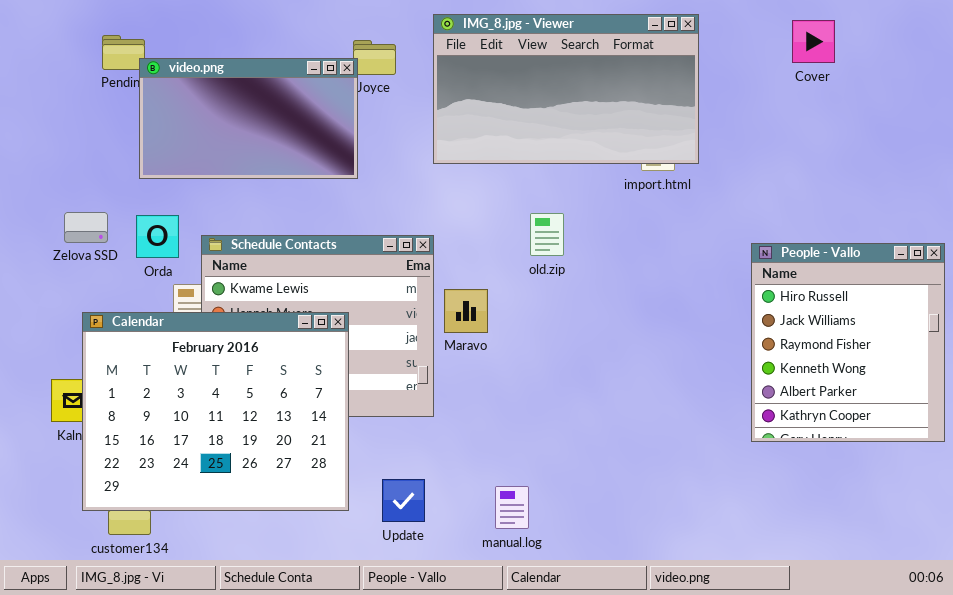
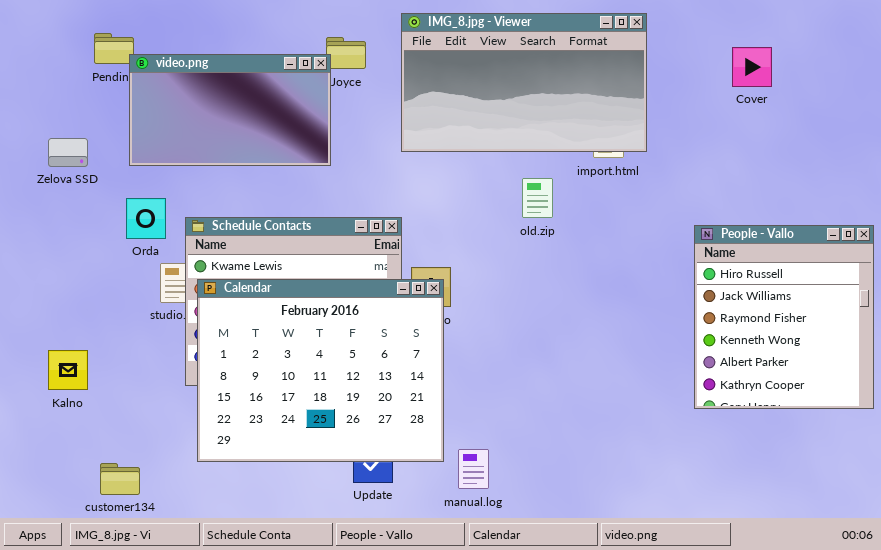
Cover: [792,20,835,63] -> [732,47,772,87], moved
Zelova SSD: [64,212,108,243] -> [48,138,88,167], moved
old.zip: [530,213,564,256] -> [522,178,553,218], moved
Calendar: [82,312,349,511] -> [197,279,444,462], moved

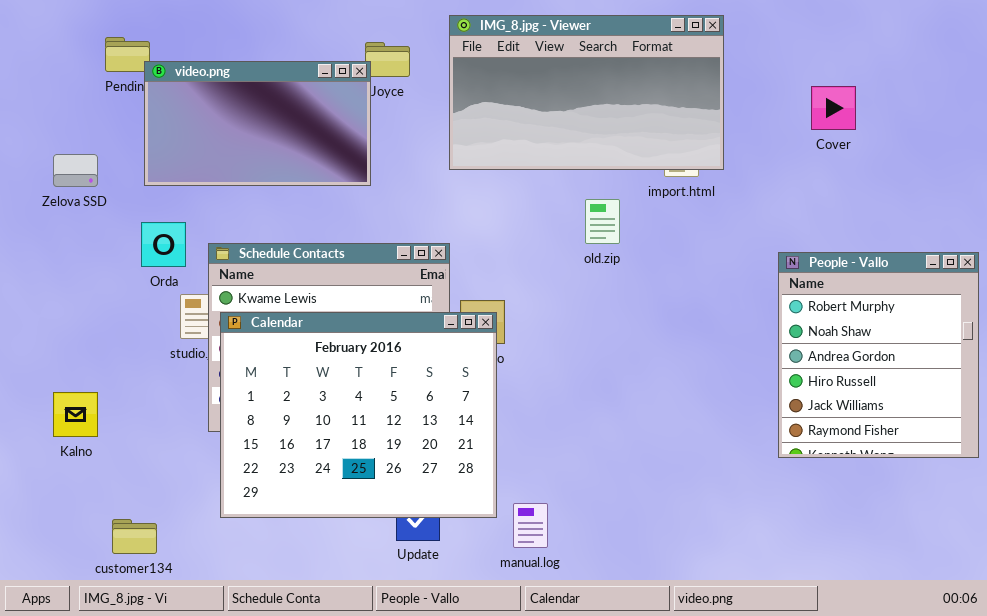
Cover: [732,47,772,87] -> [811,86,856,130], moved
People - Vallo: [694,225,874,409] -> [778,252,979,458], scrolled up 3 rows

